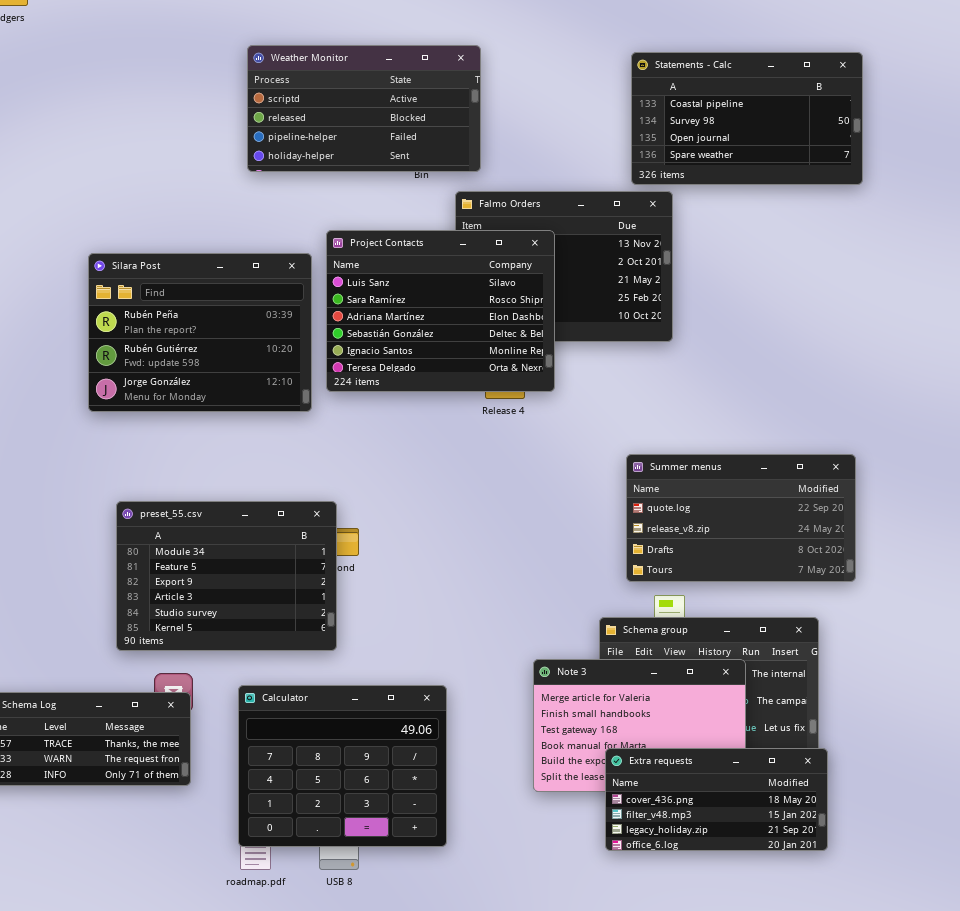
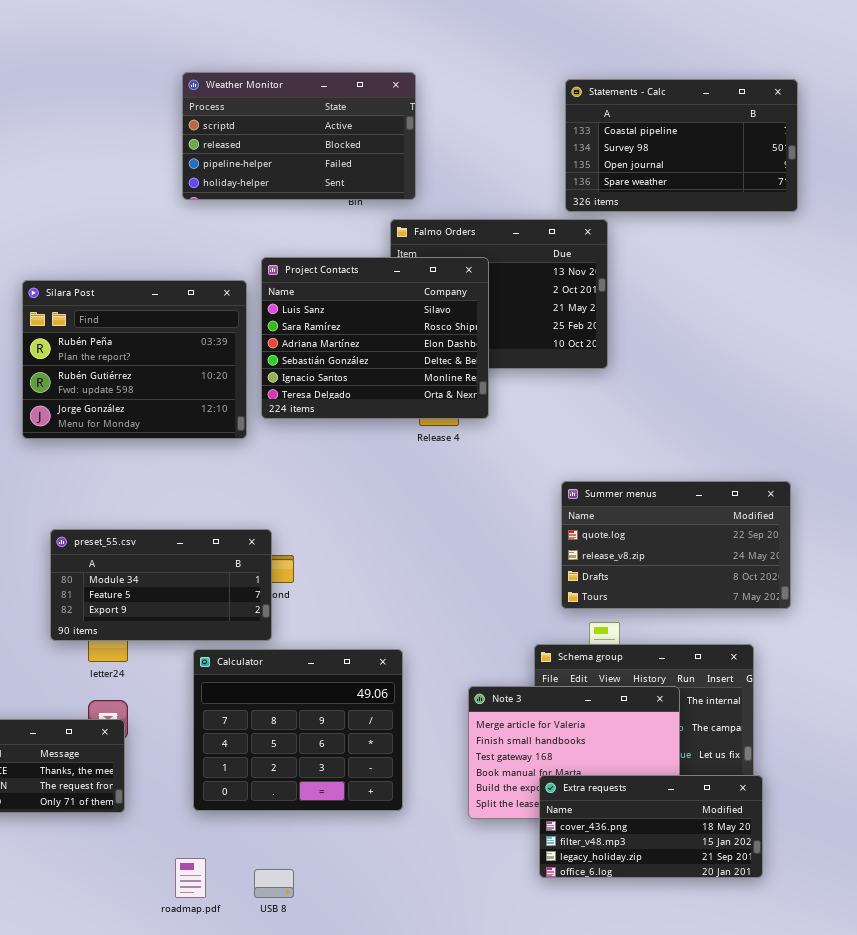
preset_55.csv: [116,501,337,651] -> [50,529,272,641], resized
Calculator: [238,685,447,847] -> [193,649,403,811], moved

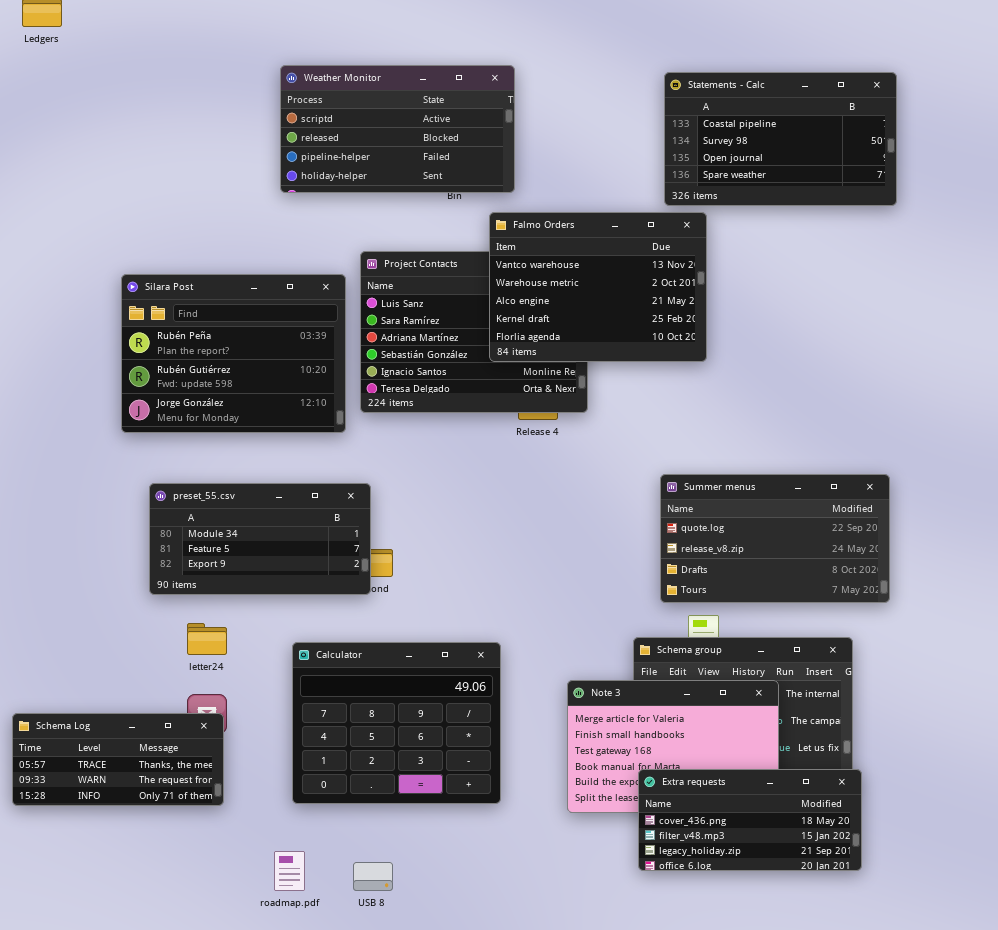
Falmo Orders: [390,219,608,369] -> [489,212,707,362], raised
preset_55.csv: [50,529,272,641] -> [149,483,371,595], moved

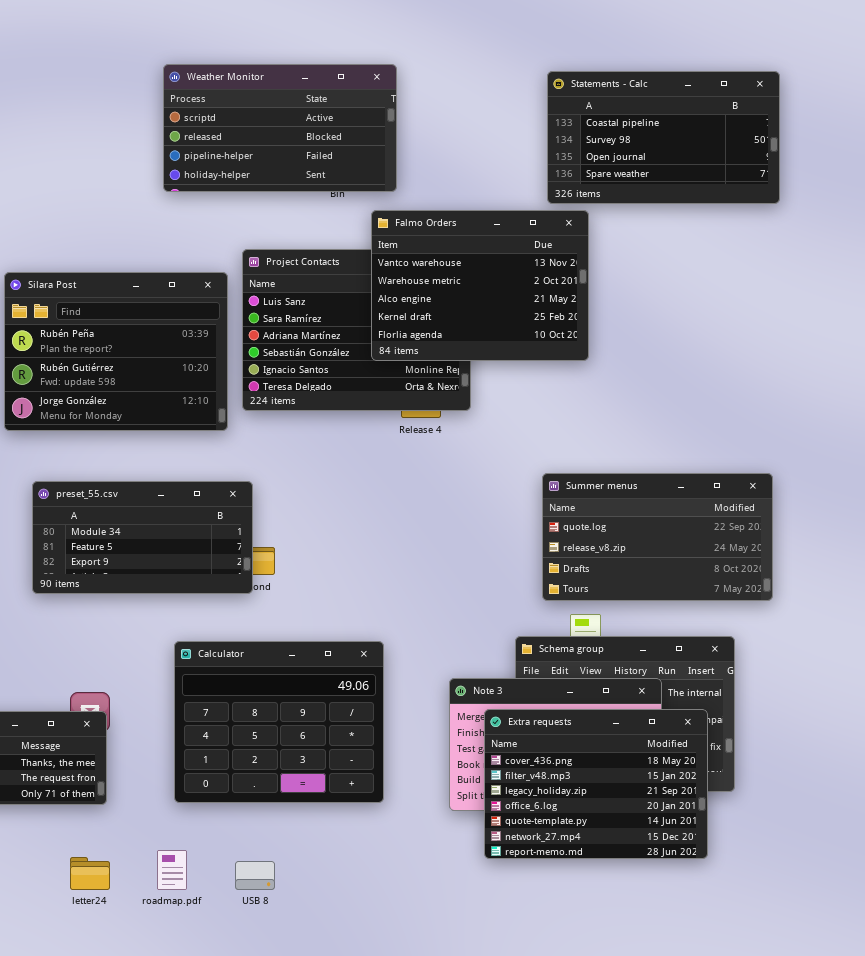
letter24: [187,623,227,655] -> [70,857,110,890], moved
Extra requests: [638,769,862,871] -> [484,709,708,859], moved, resized

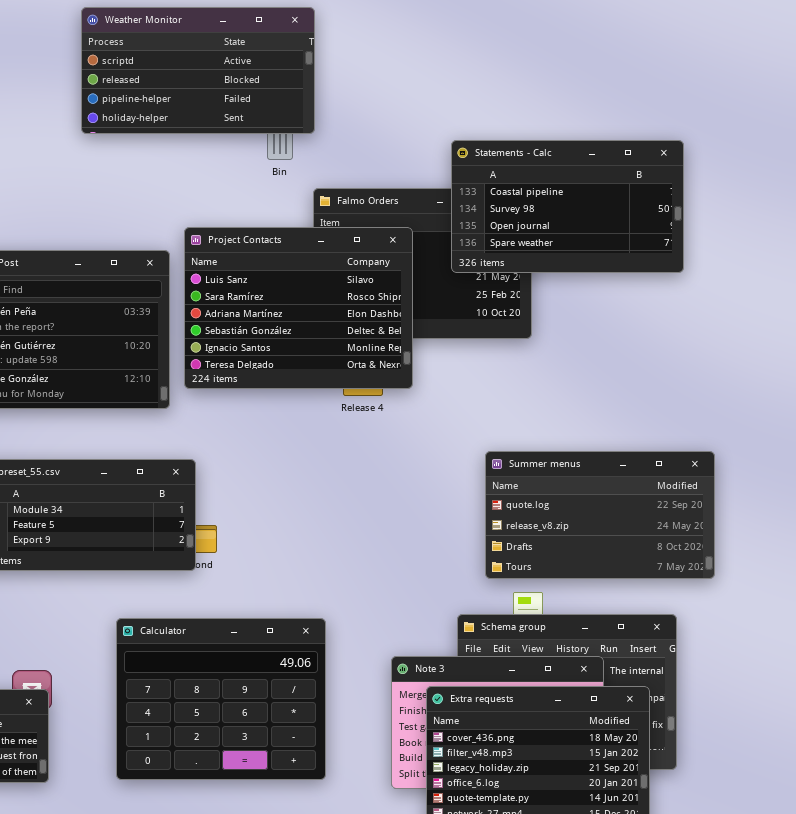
Weather Monitor: [163,64,397,192] -> [81,7,315,134], moved
Statements - Calc: [547,71,780,204] -> [451,140,684,273], moved
Project Contacts: [242,249,471,411] -> [184,227,413,389], raised

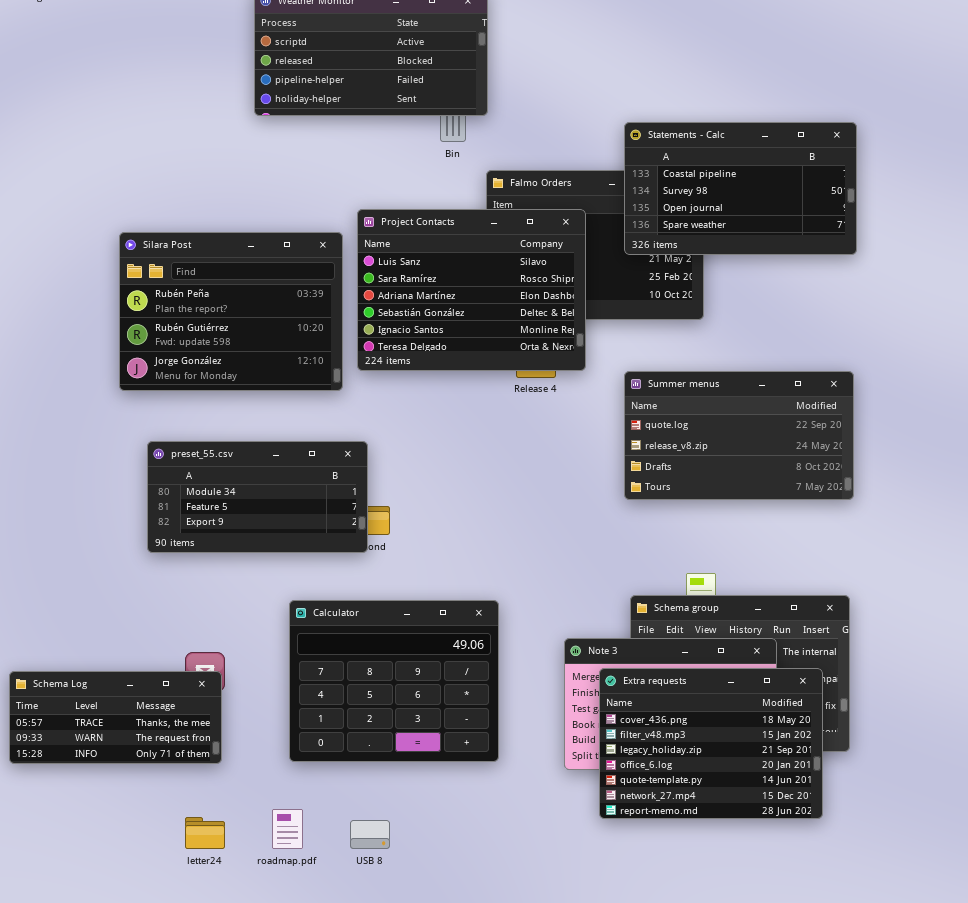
Summer menus: [485,451,715,579] -> [624,371,854,500], moved

